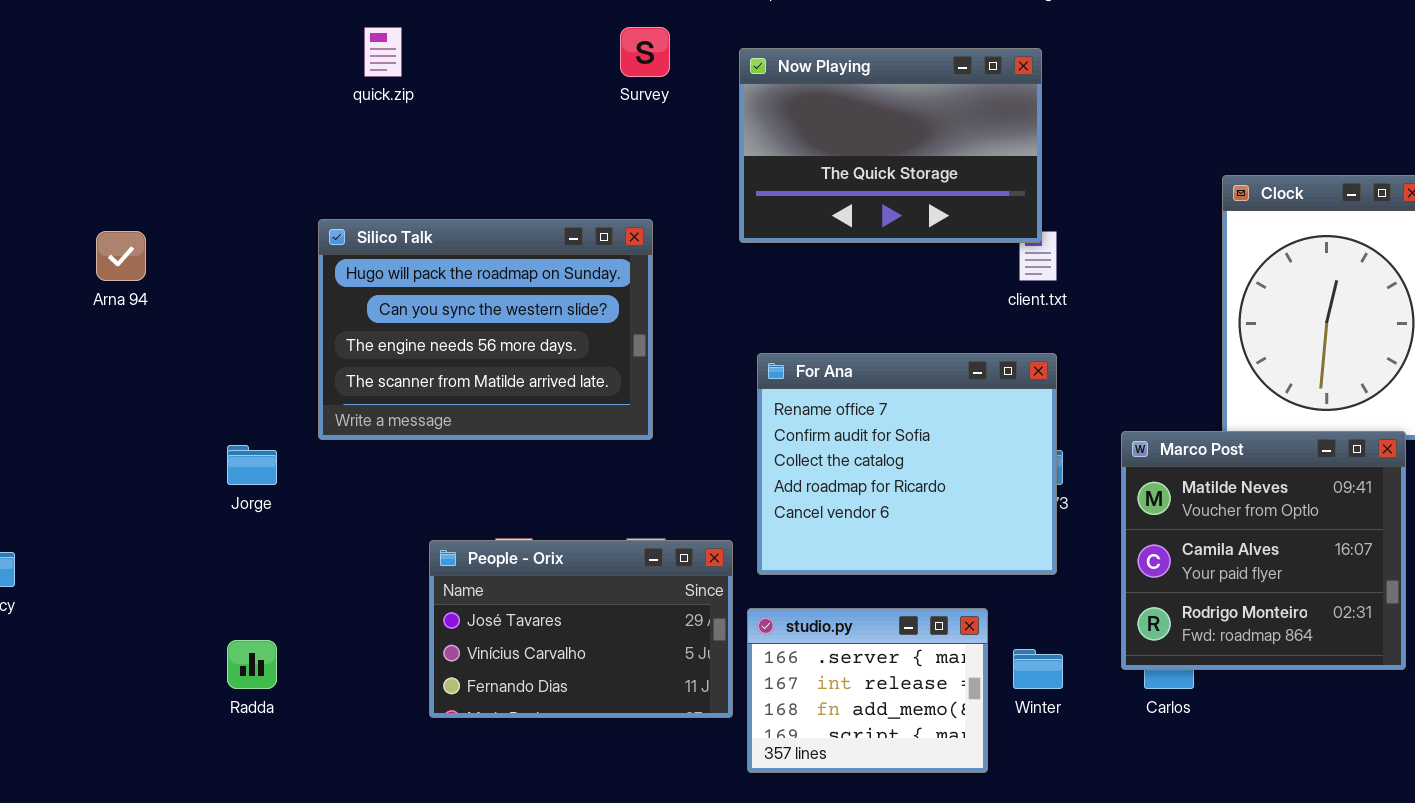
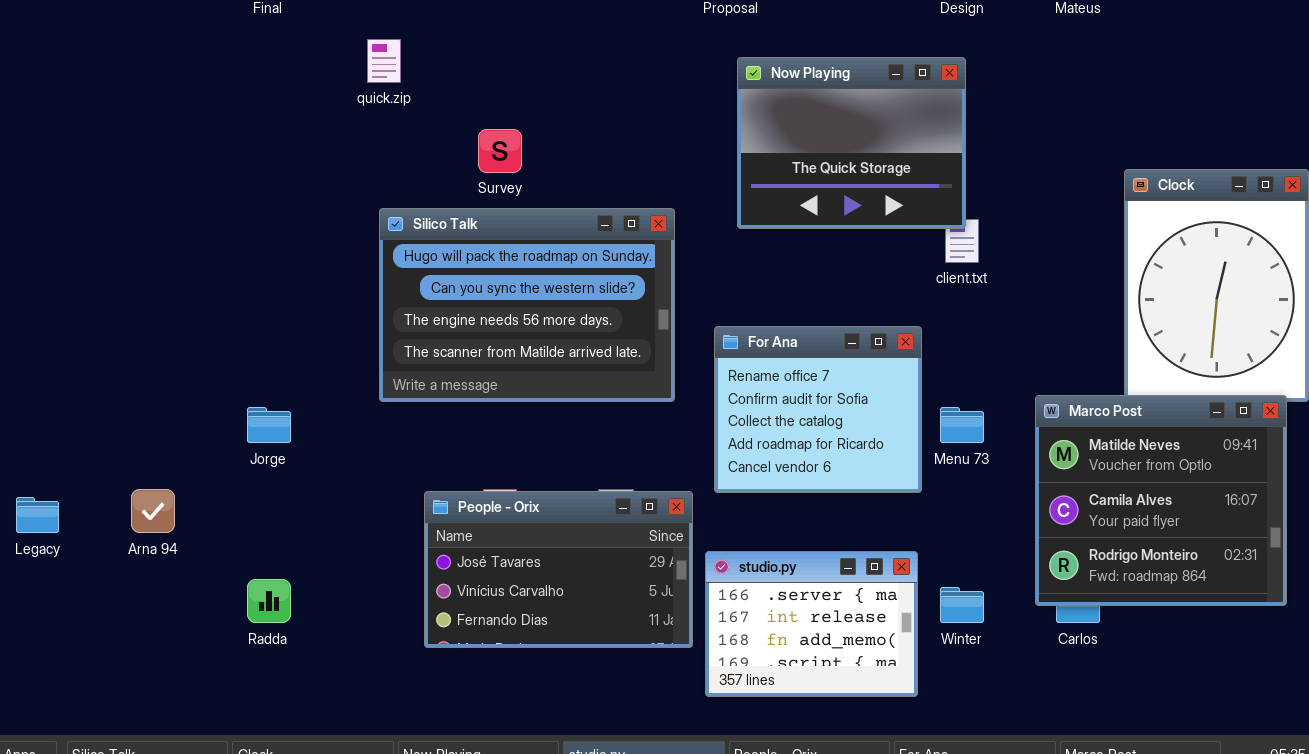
Survey: [620,27,670,77] -> [478,129,522,173], moved
Now Playing: [739,48,1042,243] -> [737,57,966,229], resized
Silico Talk: [318,219,653,440] -> [379,208,675,402], moved
Arna 94: [96,231,146,281] -> [131,489,175,533], moved
For Ana: [757,353,1057,575] -> [714,326,922,493], resized

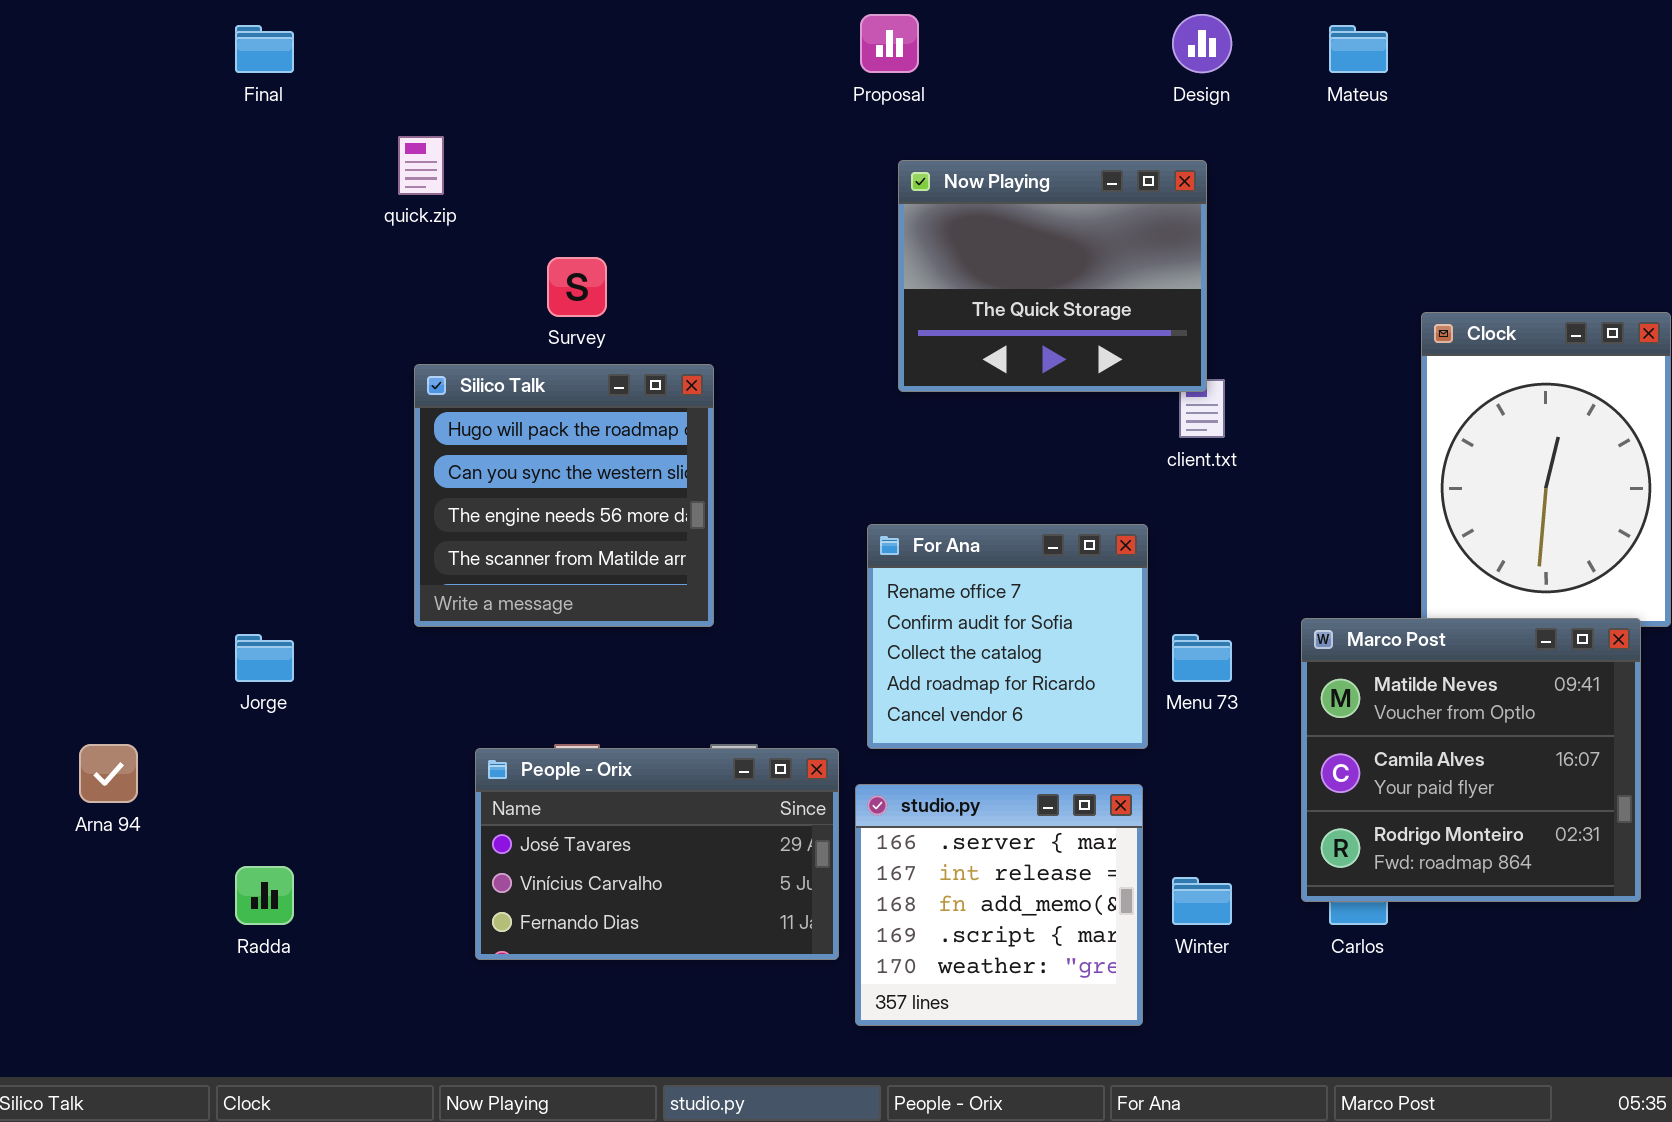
Silico Talk: [379,208,675,402] -> [414,364,714,627], resized
studio.py: [705,551,918,697] -> [855,784,1143,1026], resized

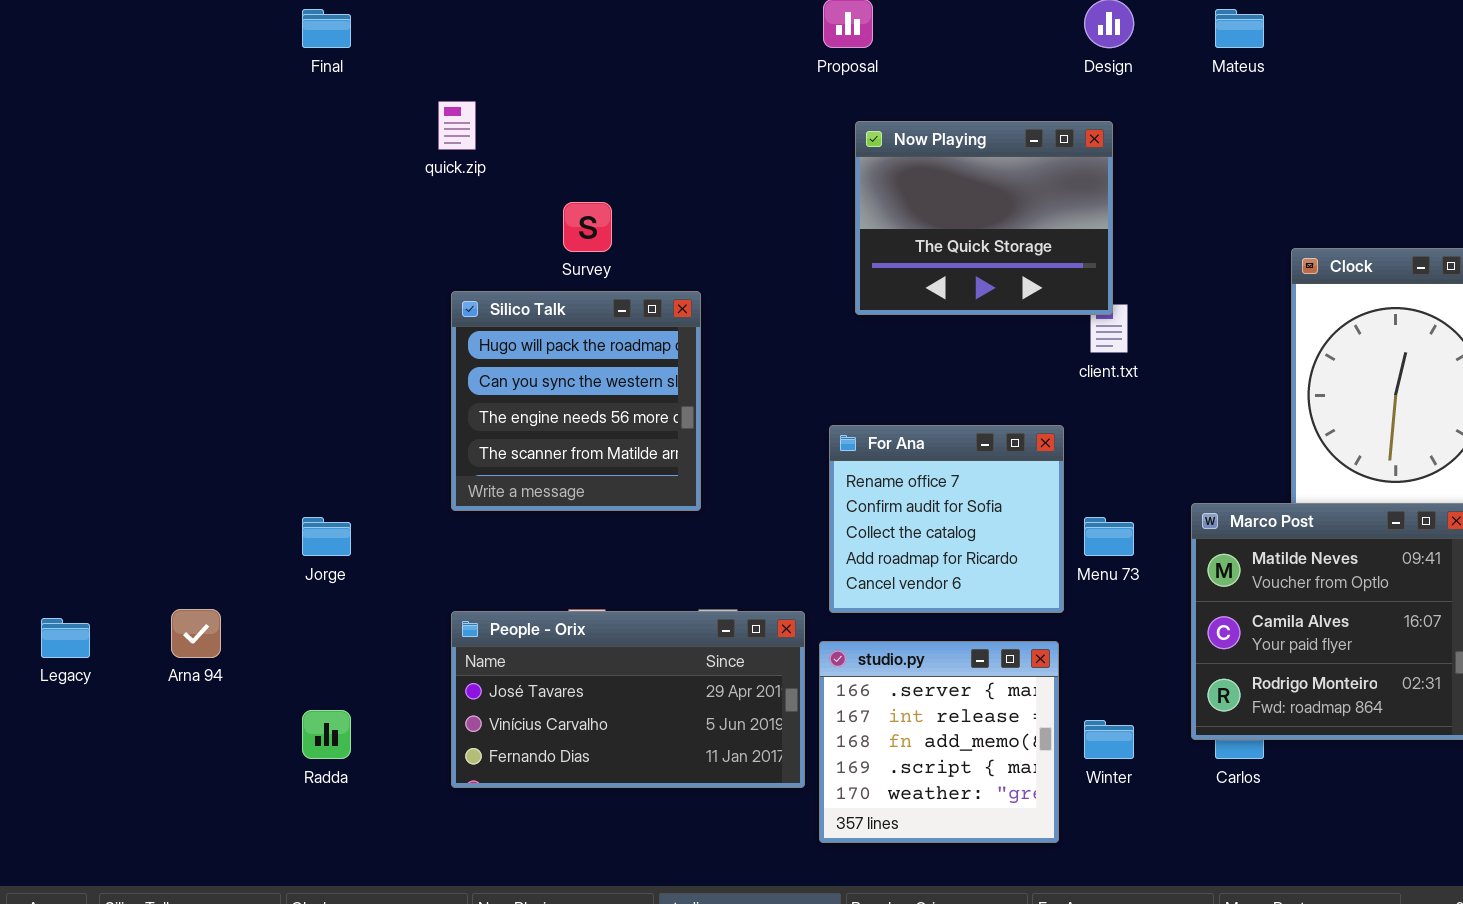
People - Orix: [475,748,839,960] -> [451,611,805,788], resized

